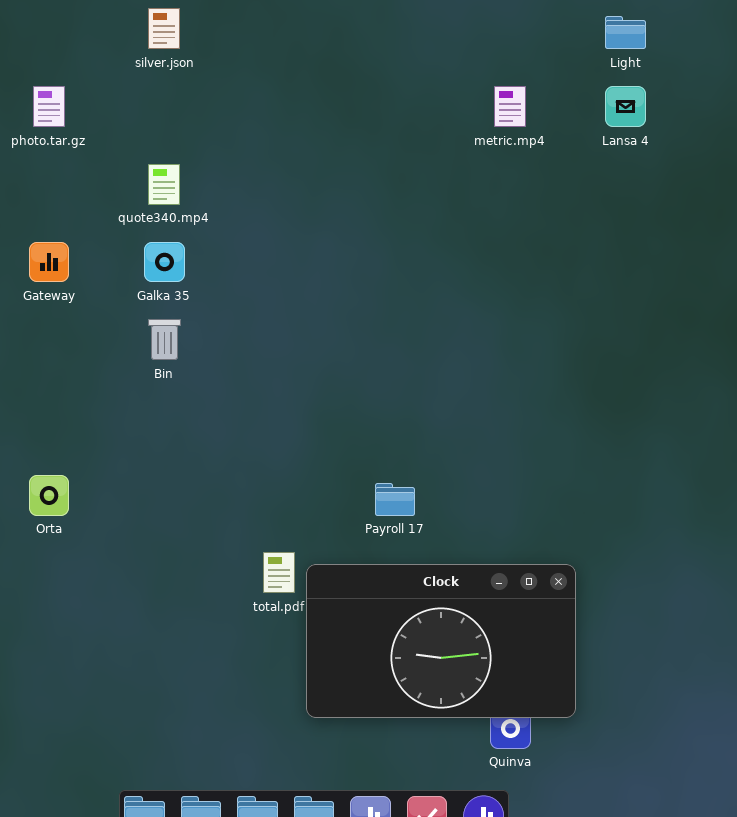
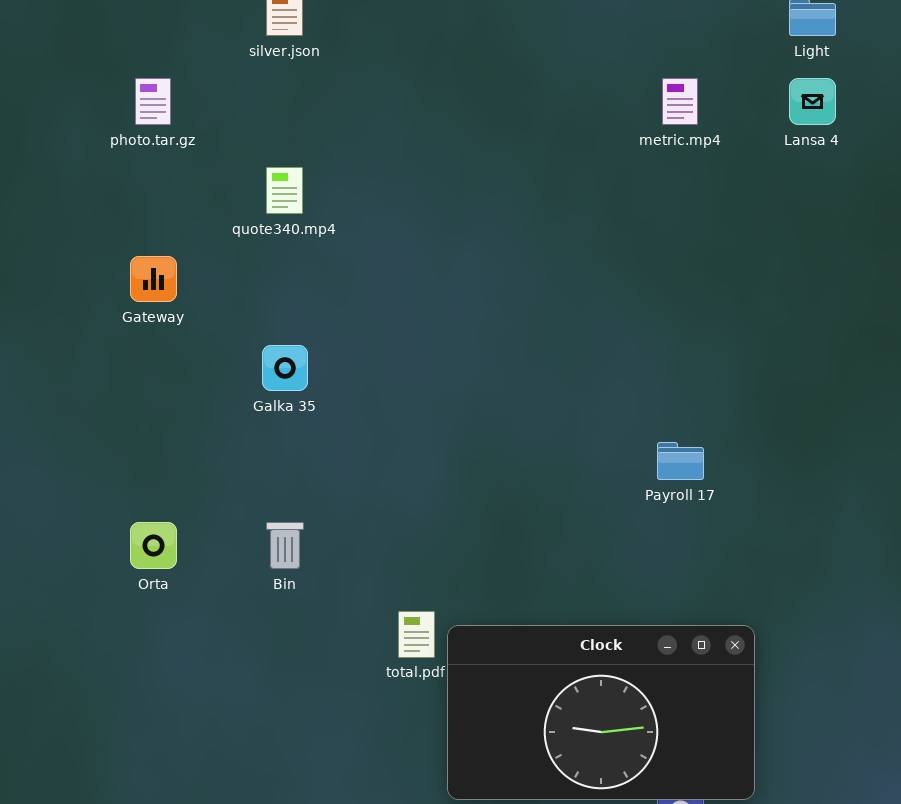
Galka 35: [144,242,185,282] -> [262,345,308,391], moved
Bin: [148,319,181,360] -> [266,522,304,569], moved
Payroll 17: [375,483,415,516] -> [657,442,704,480], moved

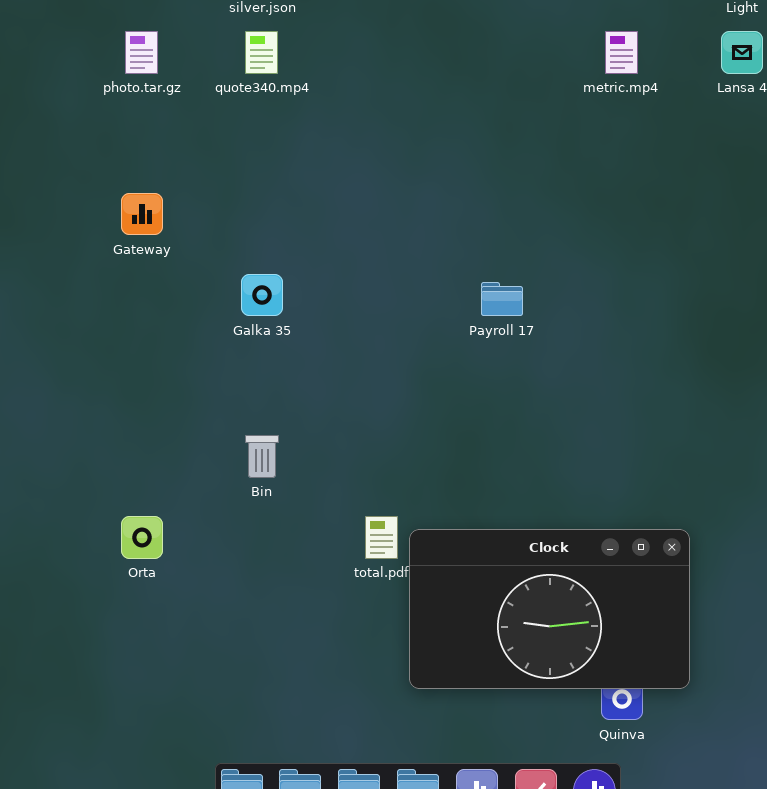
quote340.mp4: [266,167,303,214] -> [245,31,278,74], moved
Payroll 17: [657,442,704,480] -> [481,282,523,316], moved
Orta: [130,522,177,569] -> [121,516,163,559], moved

